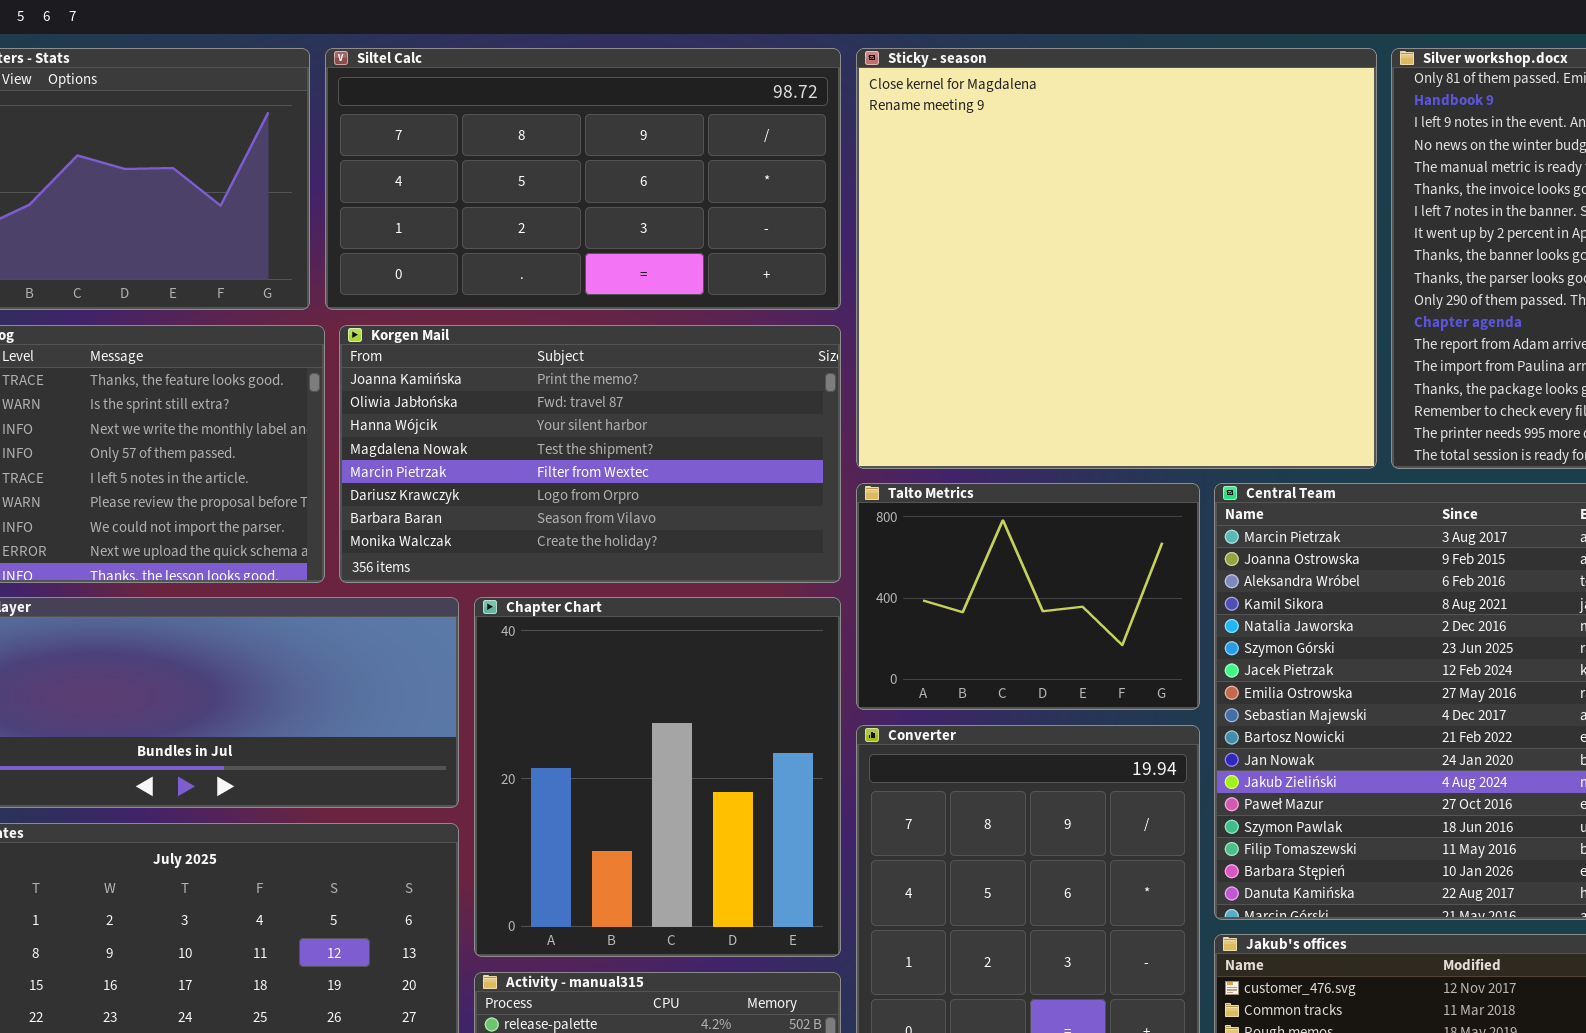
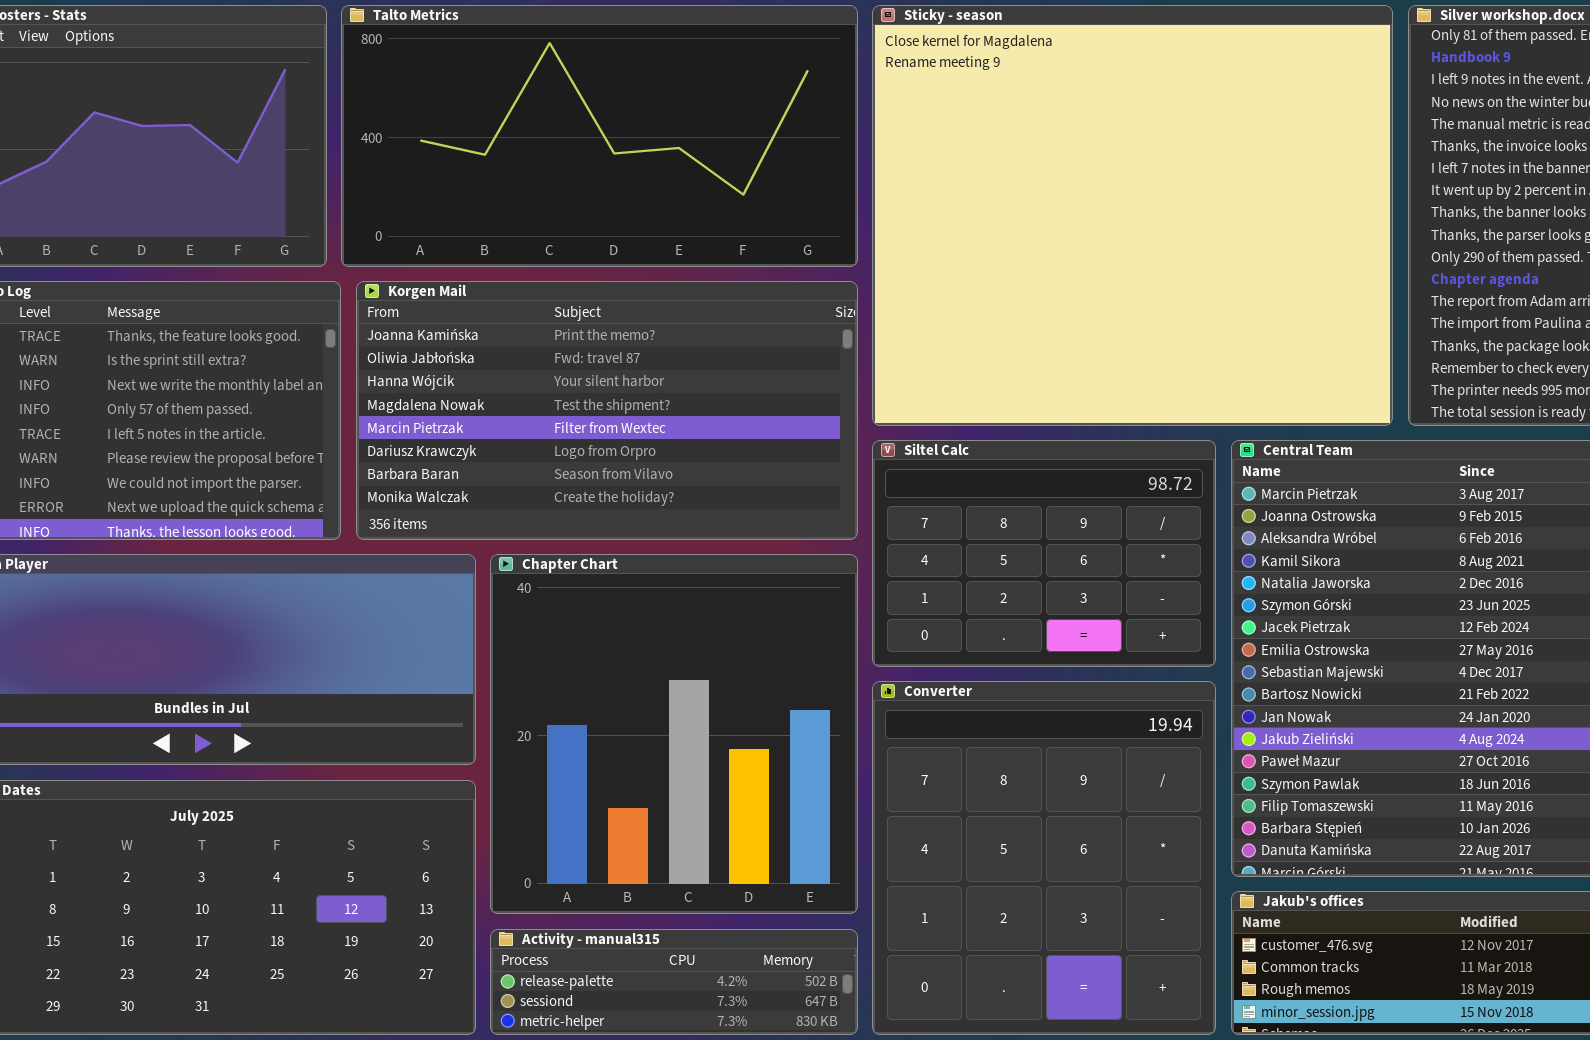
Siltel Calc: [325,48,841,310] -> [872,440,1216,667], moved, resized
Talto Metrics: [856,483,1200,710] -> [341,5,858,267], moved, resized

